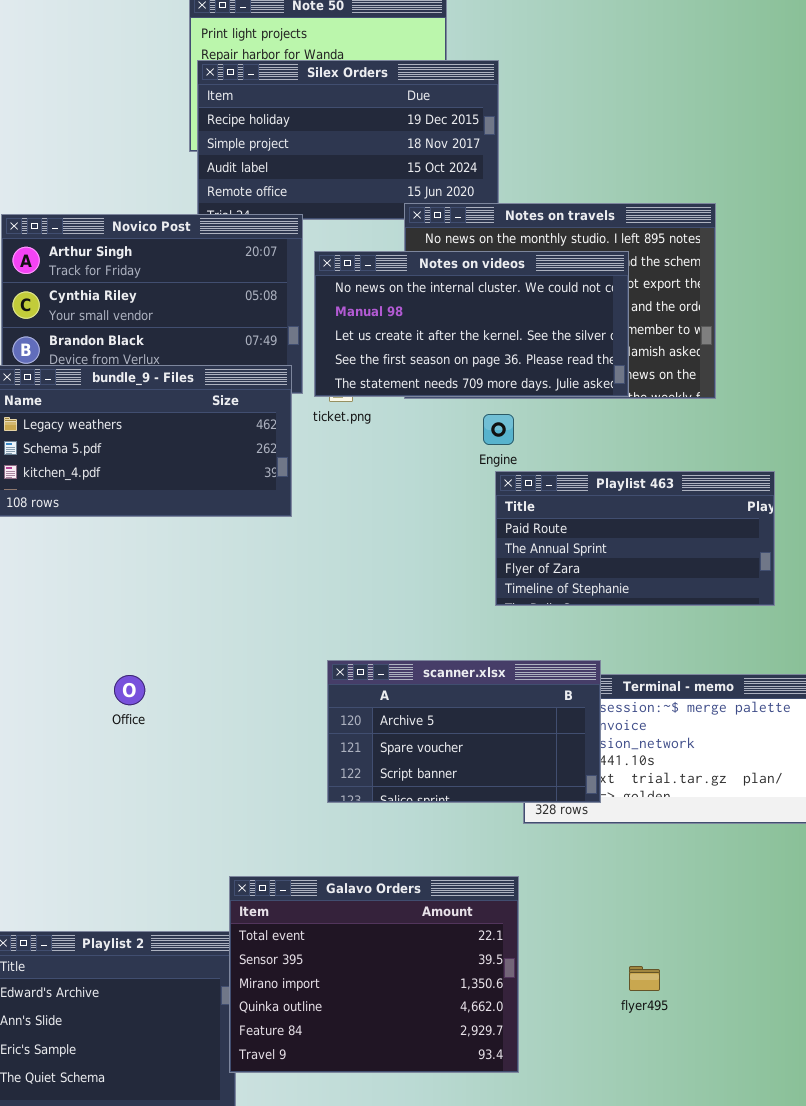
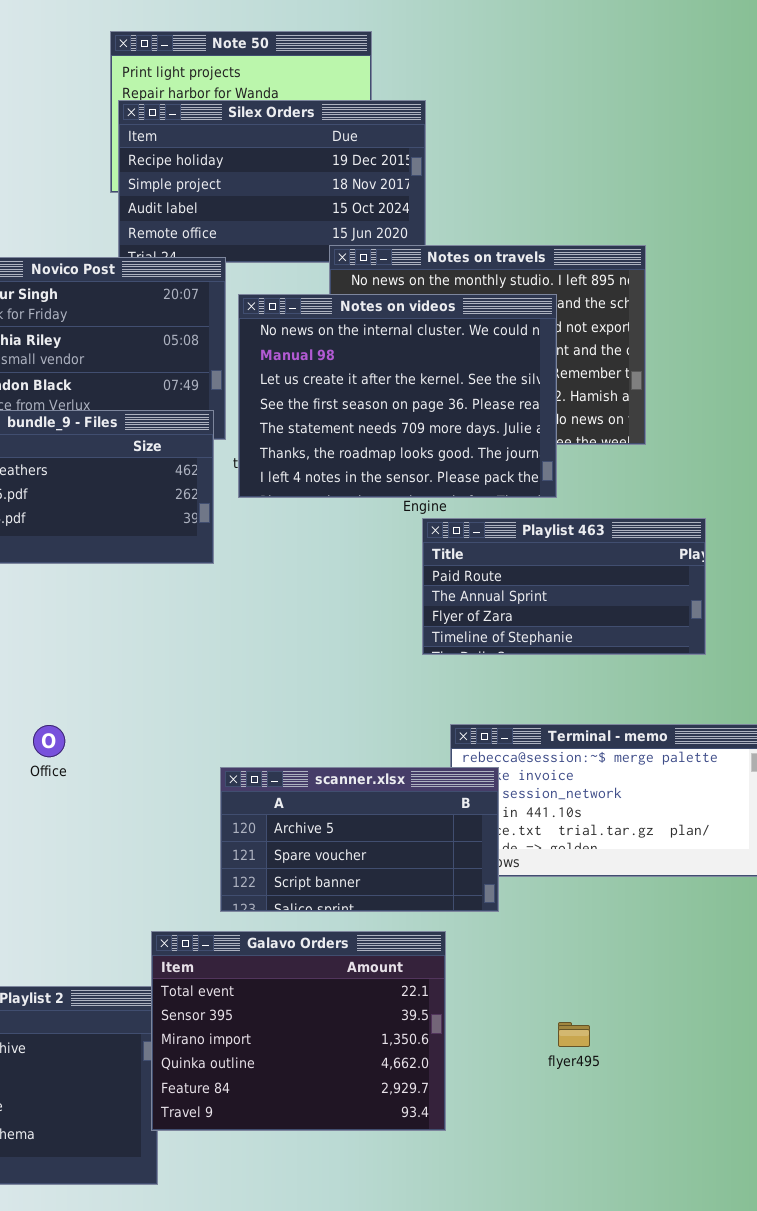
Notes on videos: [314,251,629,397] -> [238,294,557,498], resized
scanner.xlsx: [327,660,601,803] -> [220,767,499,912], moved

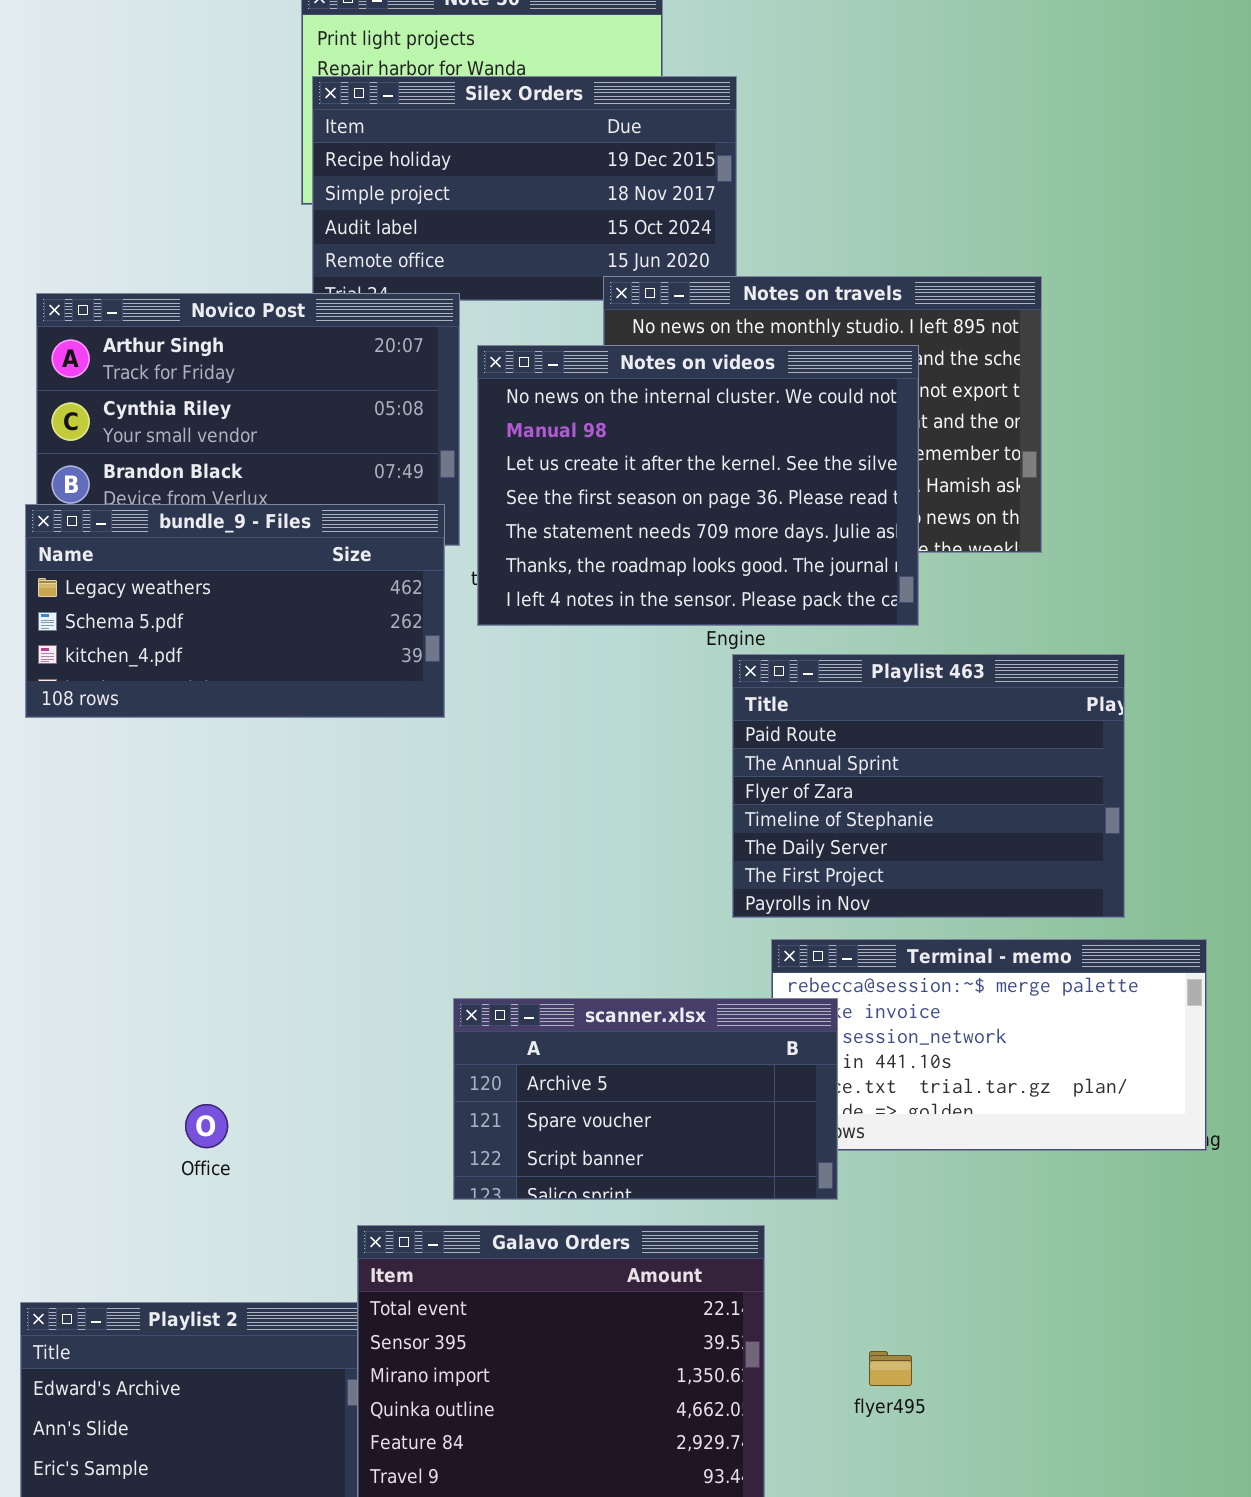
Playlist 463: [422,518,706,655] -> [732,654,1125,918], resized
Office: [33,725,65,757] -> [185,1104,228,1148], moved
flyer495: [558,1022,590,1047] -> [869,1351,912,1386], moved

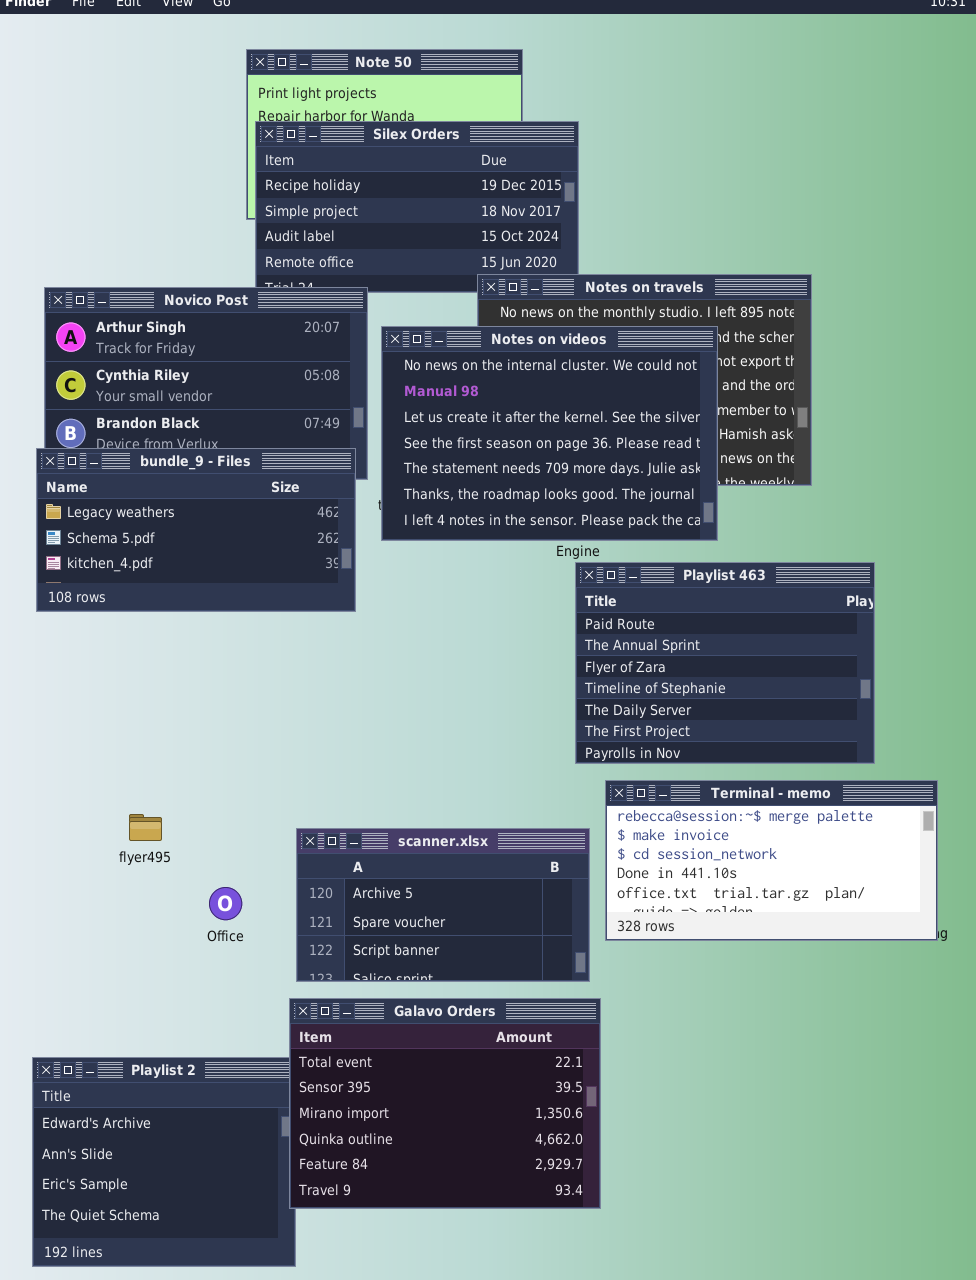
scanner.xlsx: [453,998,838,1200] -> [296,828,590,982], moved
Office: [185,1104,228,1148] -> [209,887,242,920], moved
flyer495: [869,1351,912,1386] -> [129,814,162,841], moved

